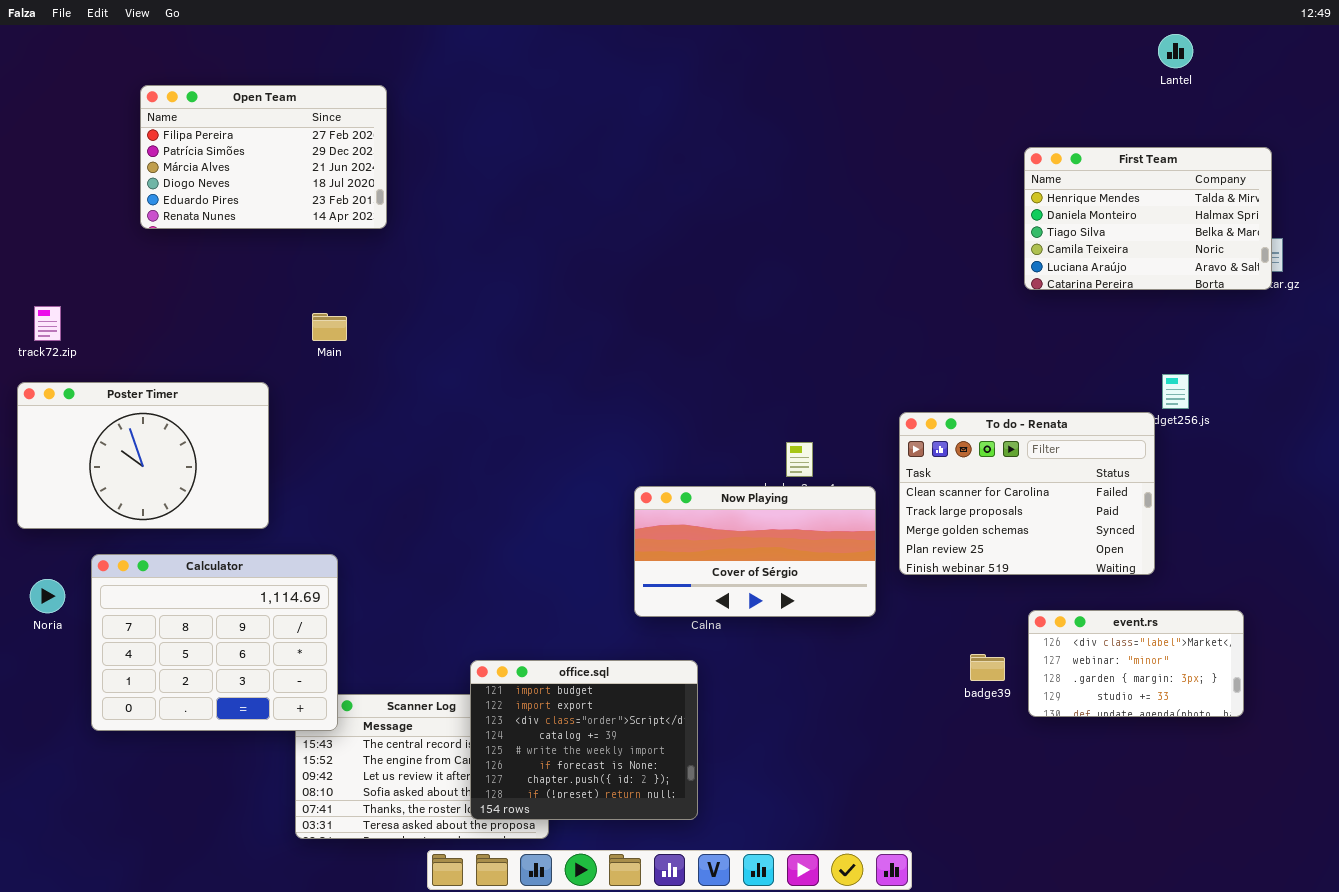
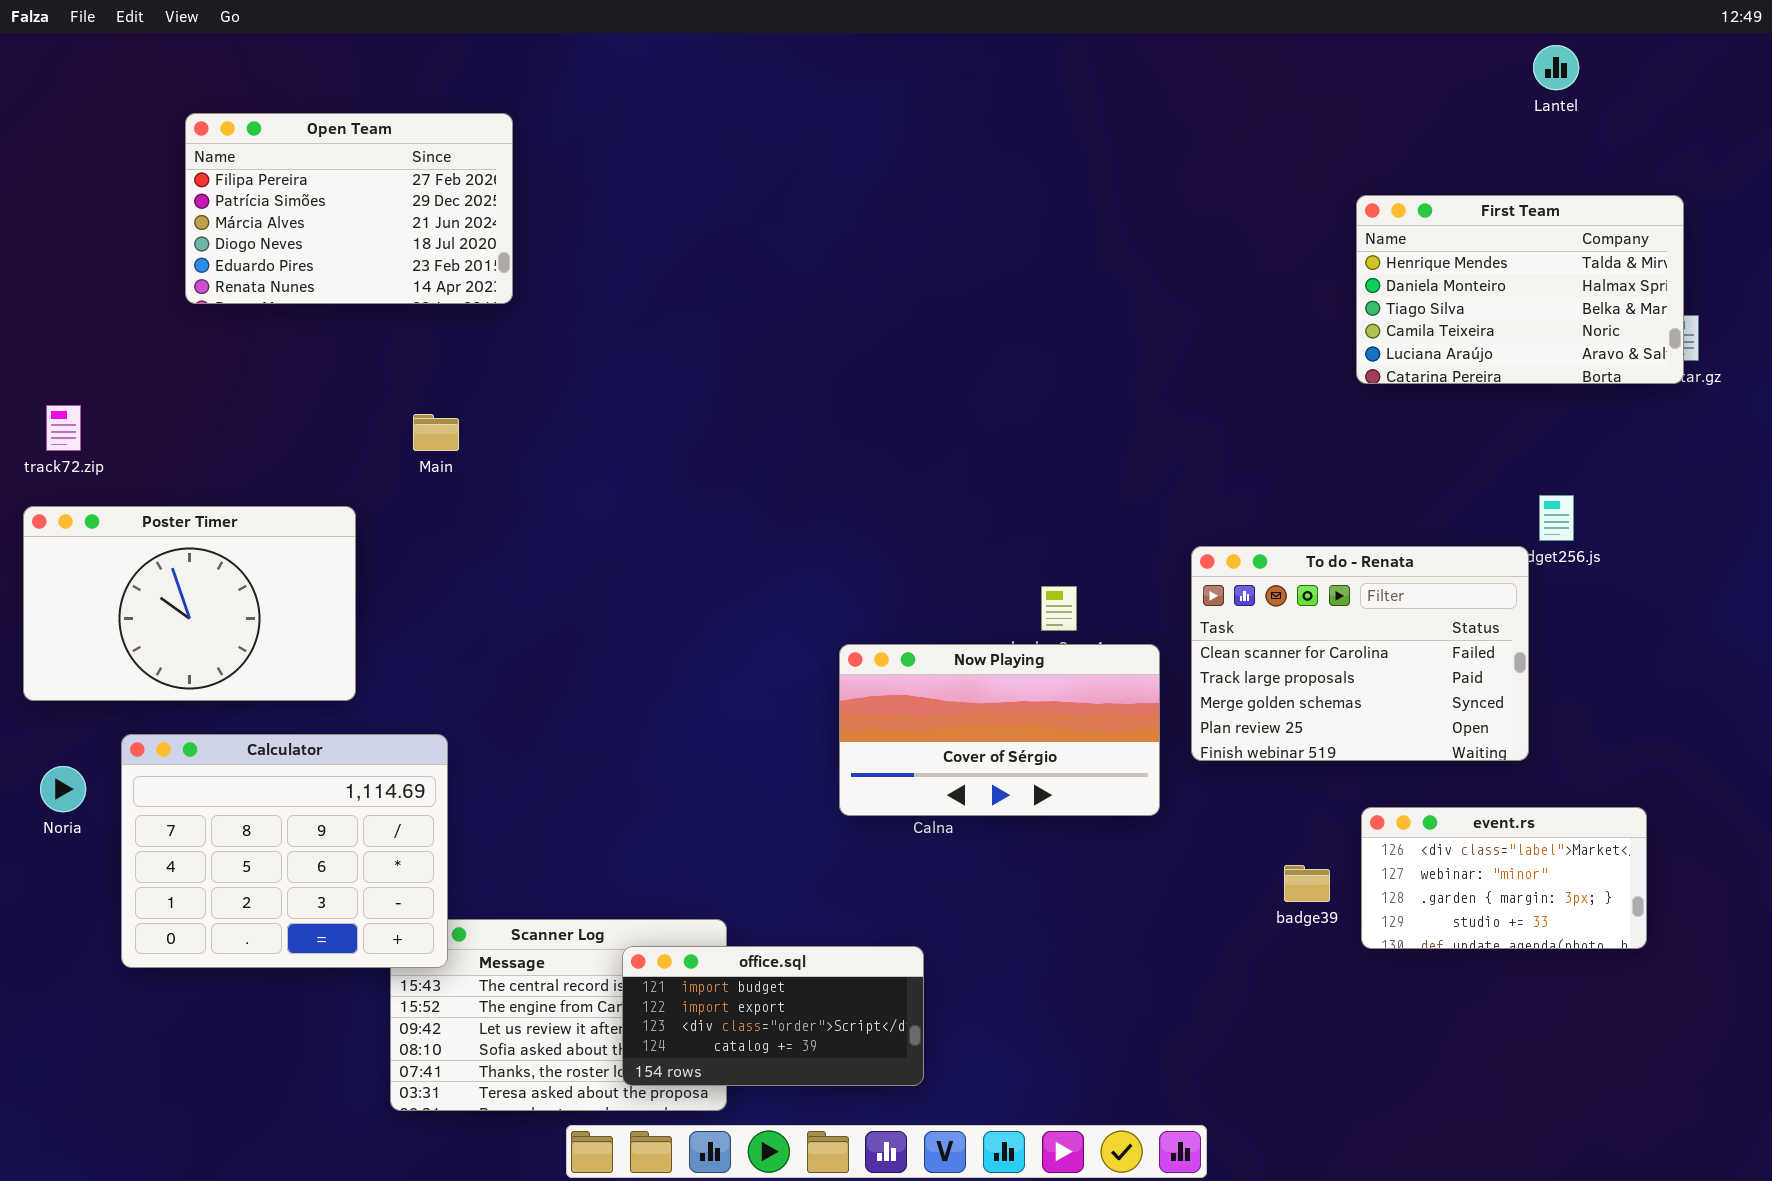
office.sql: [470,660,698,820] -> [622,946,924,1086], resized

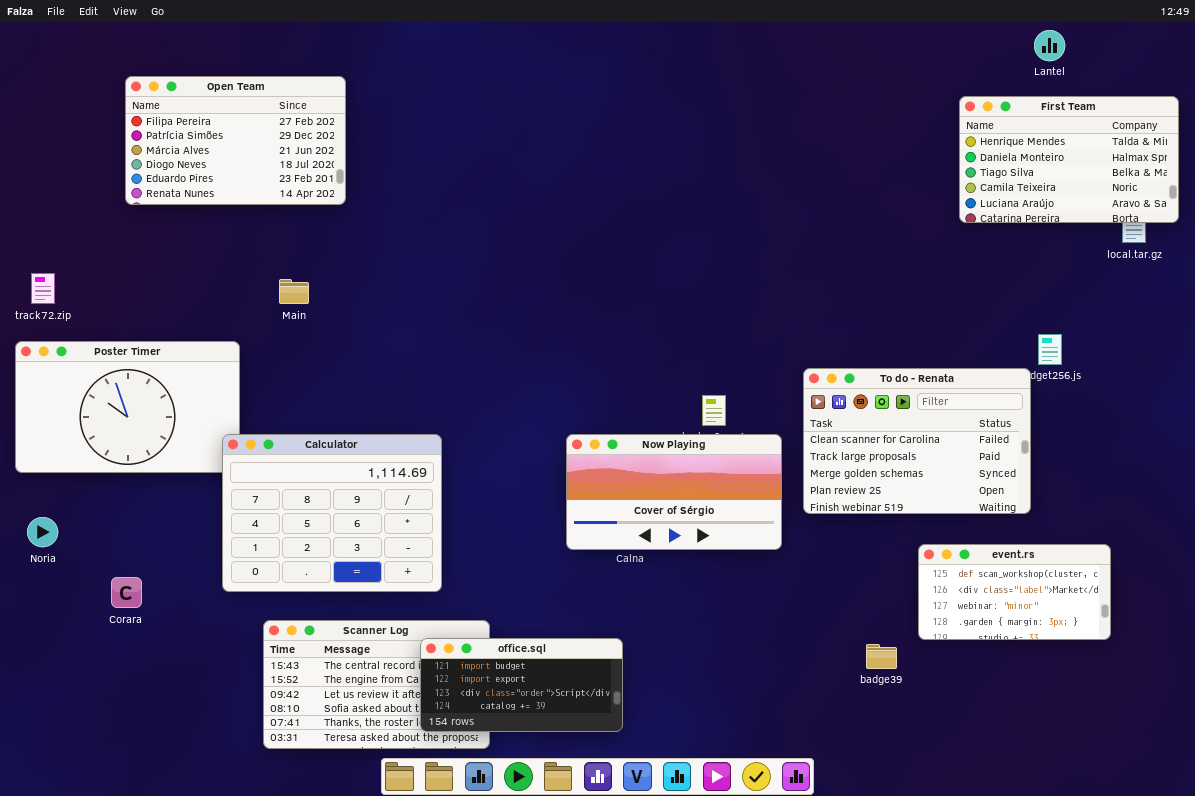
First Team: [1356,195,1684,384] -> [959,96,1179,223], moved
Calculator: [121,734,448,968] -> [222,434,442,592], moved
event.rs: [1361,807,1647,949] -> [918,544,1111,640], scrolled up 1 row
badge39: [1284,865,1330,902] -> [866,644,897,669], moved

